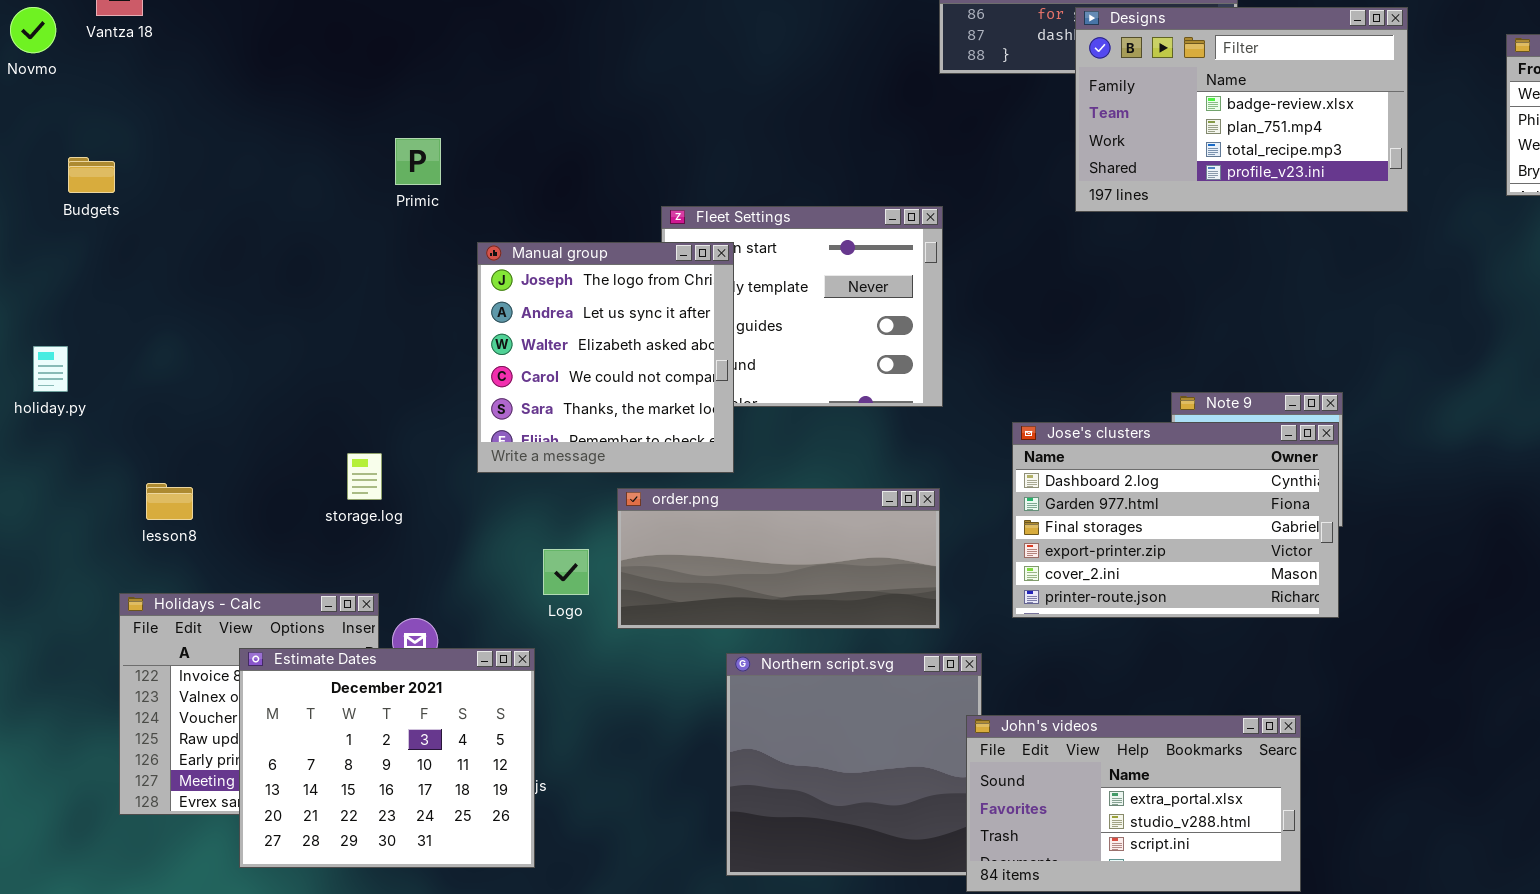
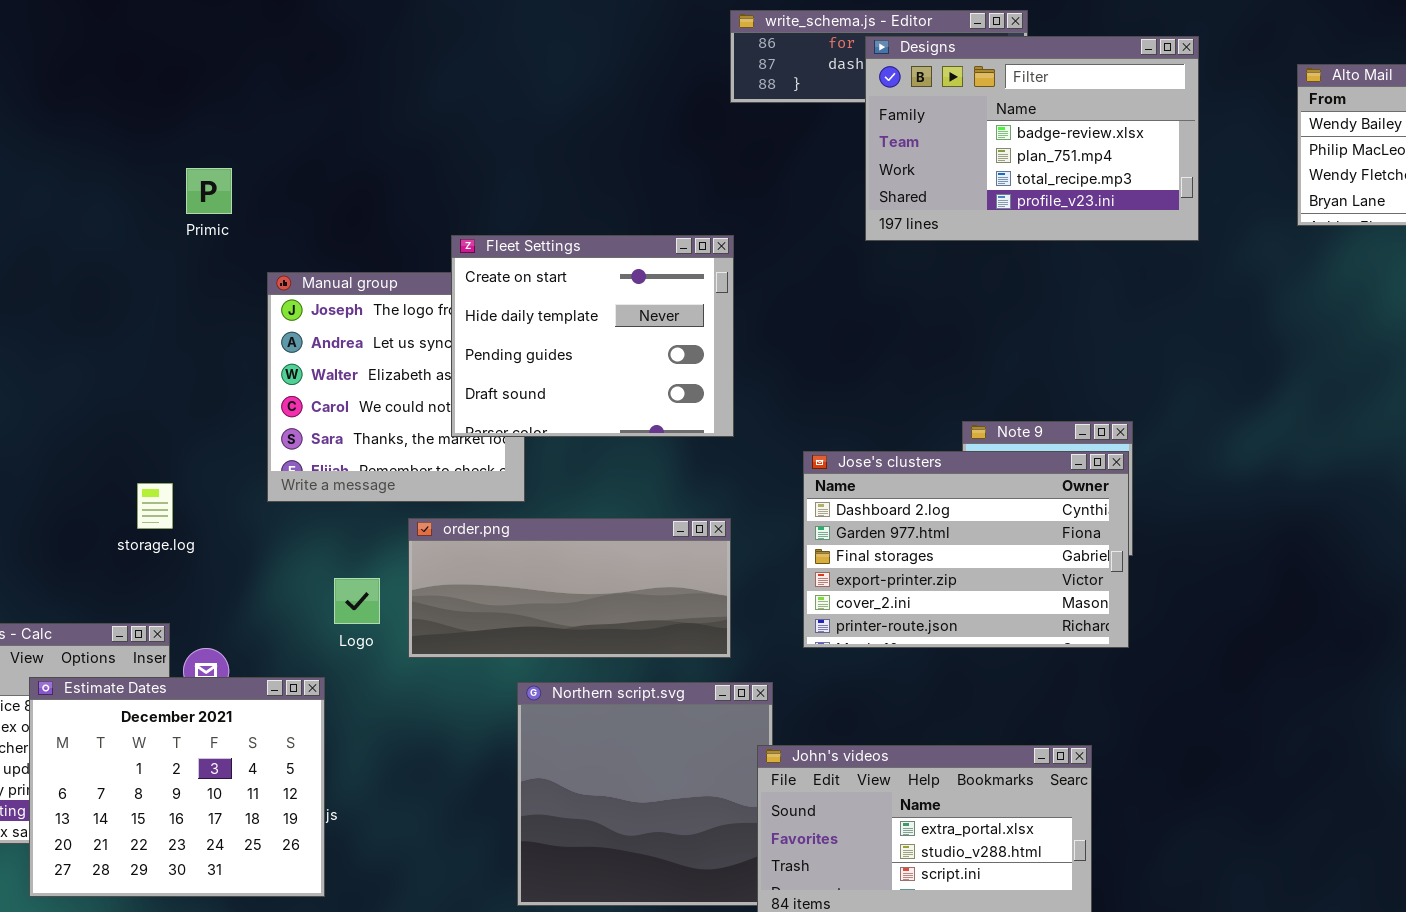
Fleet Settings: [661,206,943,407] -> [451,235,734,437], raised

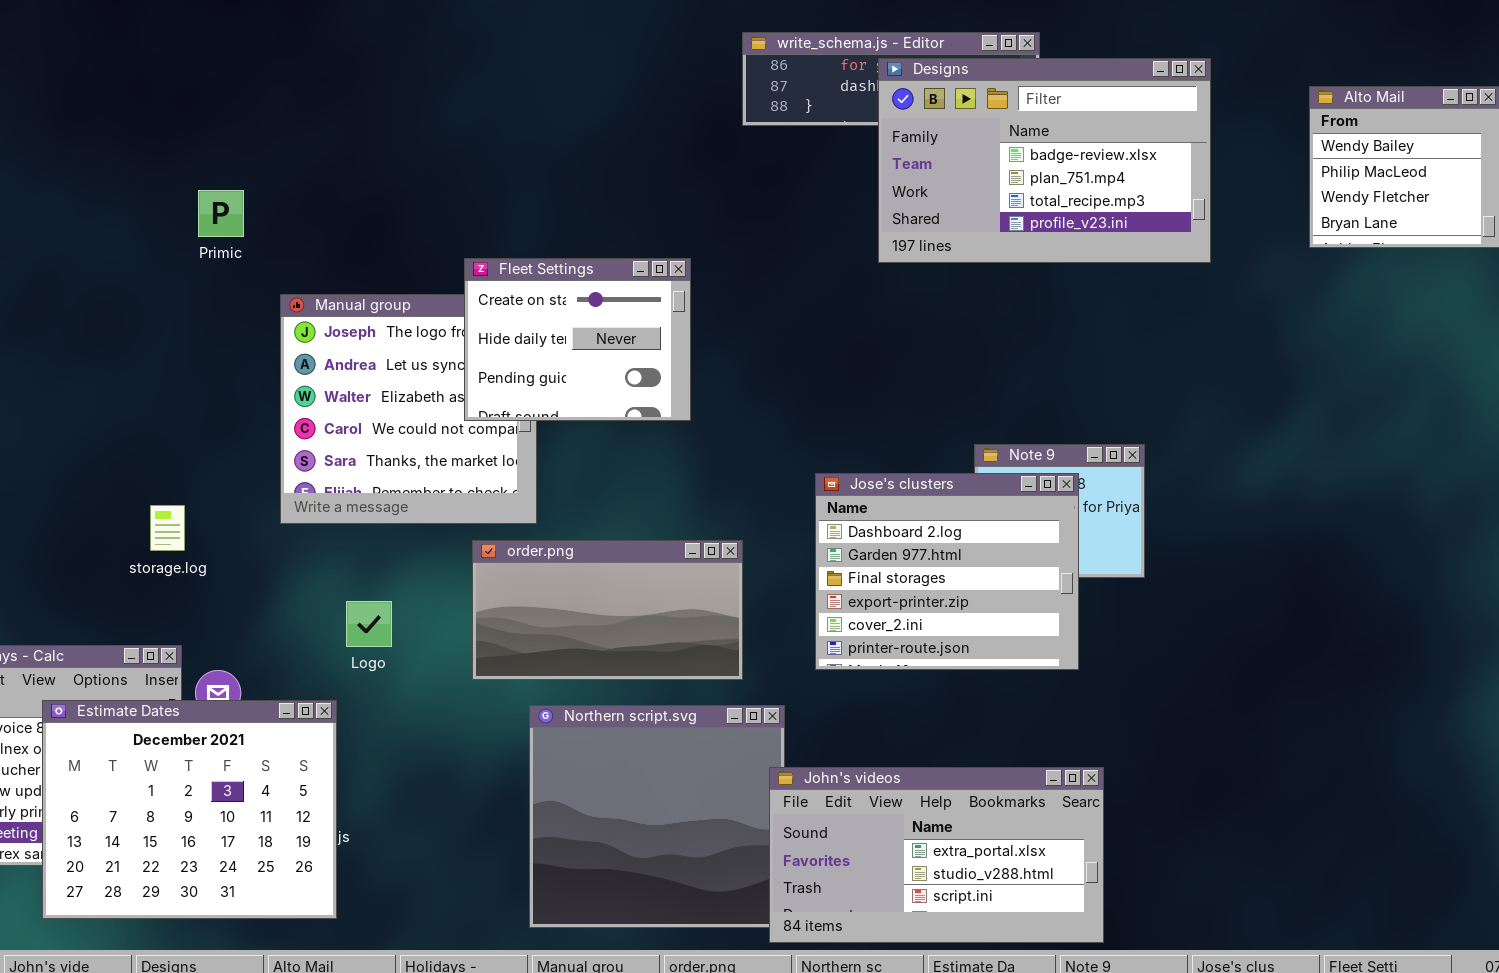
Fleet Settings: [451,235,734,437] -> [464,258,691,421], resized
Jose's clusters: [803,451,1129,648] -> [815,473,1079,670], resized
order.png: [408,518,731,658] -> [472,540,743,680], resized

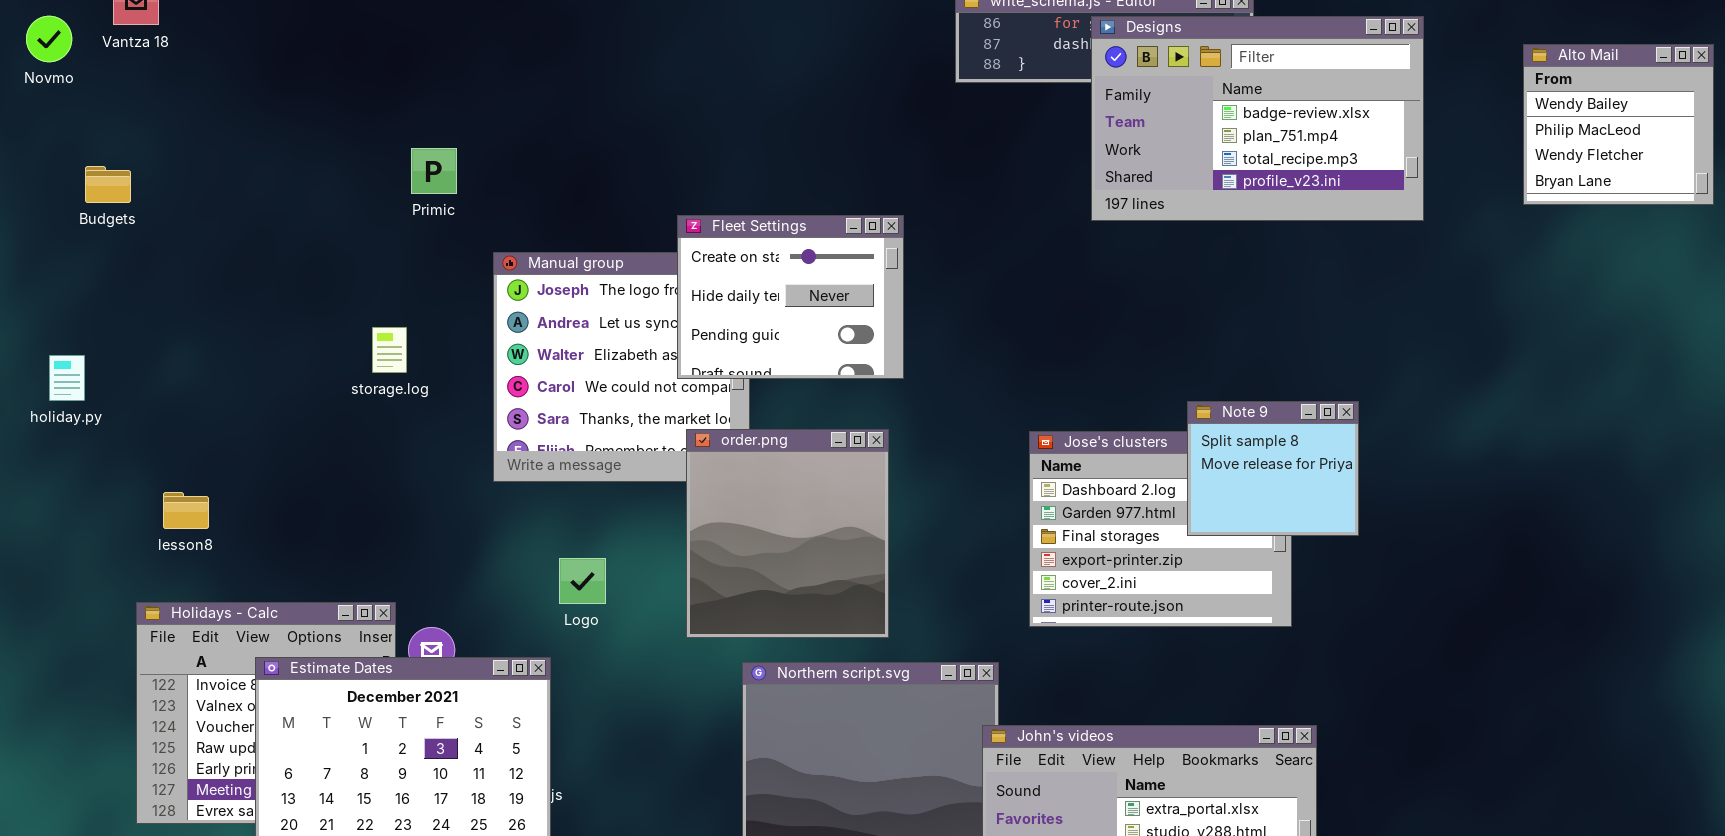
Note 9: [974,444,1145,578] -> [1187,401,1359,536], raised
storage.log: [150,505,185,551] -> [372,327,407,373], moved
order.png: [472,540,743,680] -> [686,429,889,638], resized

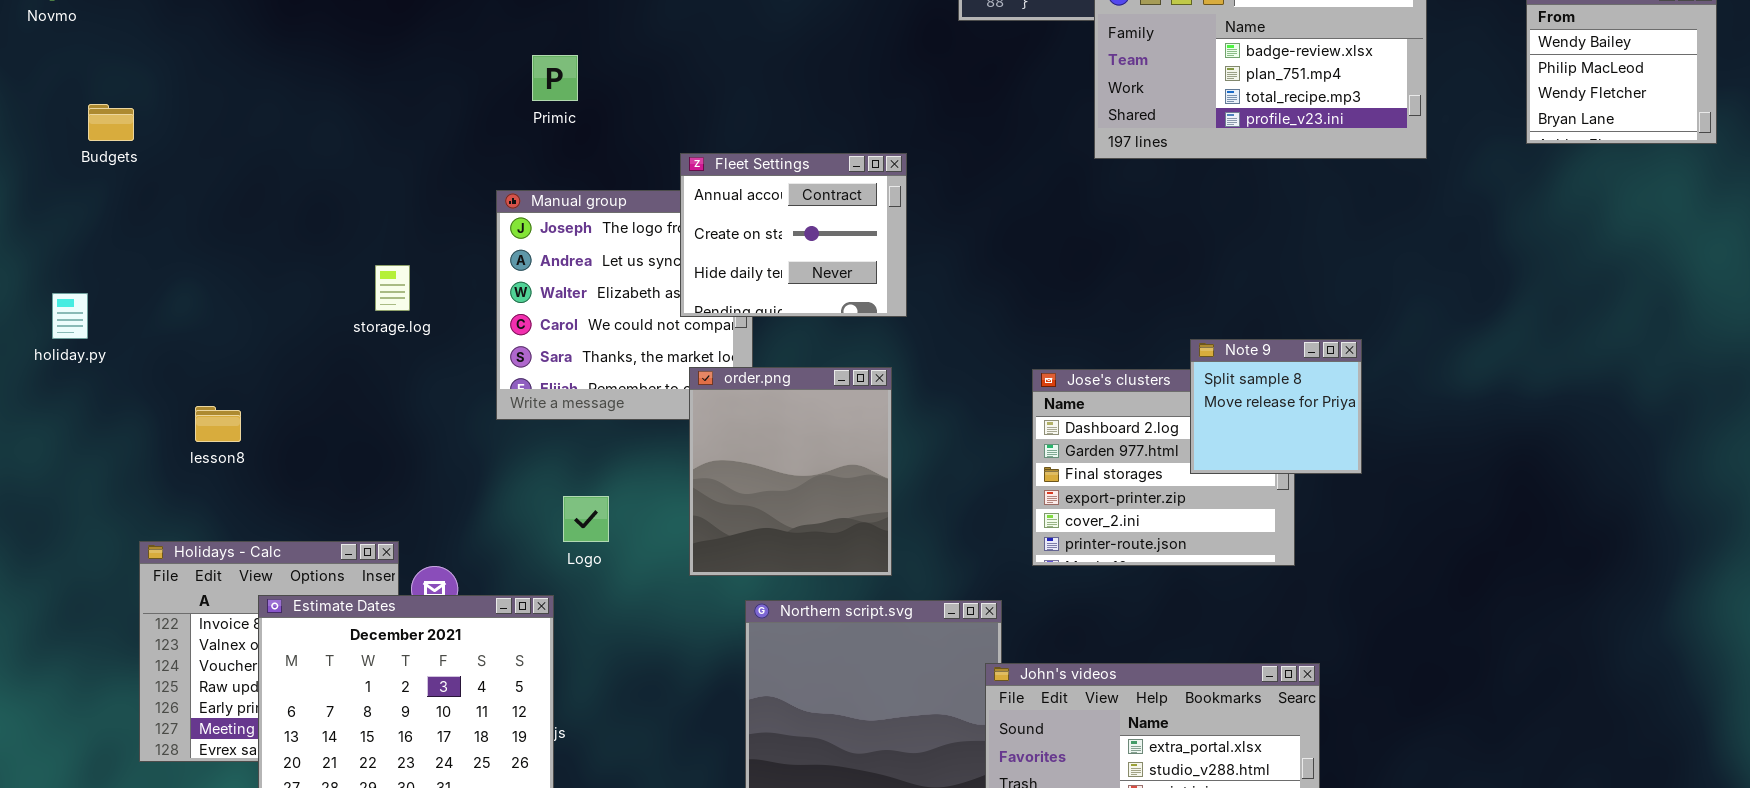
Primic: [411,148,457,194] -> [532,55,578,101], moved
Fleet Settings: [677,215,904,379] -> [680,153,907,317], scrolled up 1 row
lesson8: [163,492,209,529] -> [195,406,241,442], moved

